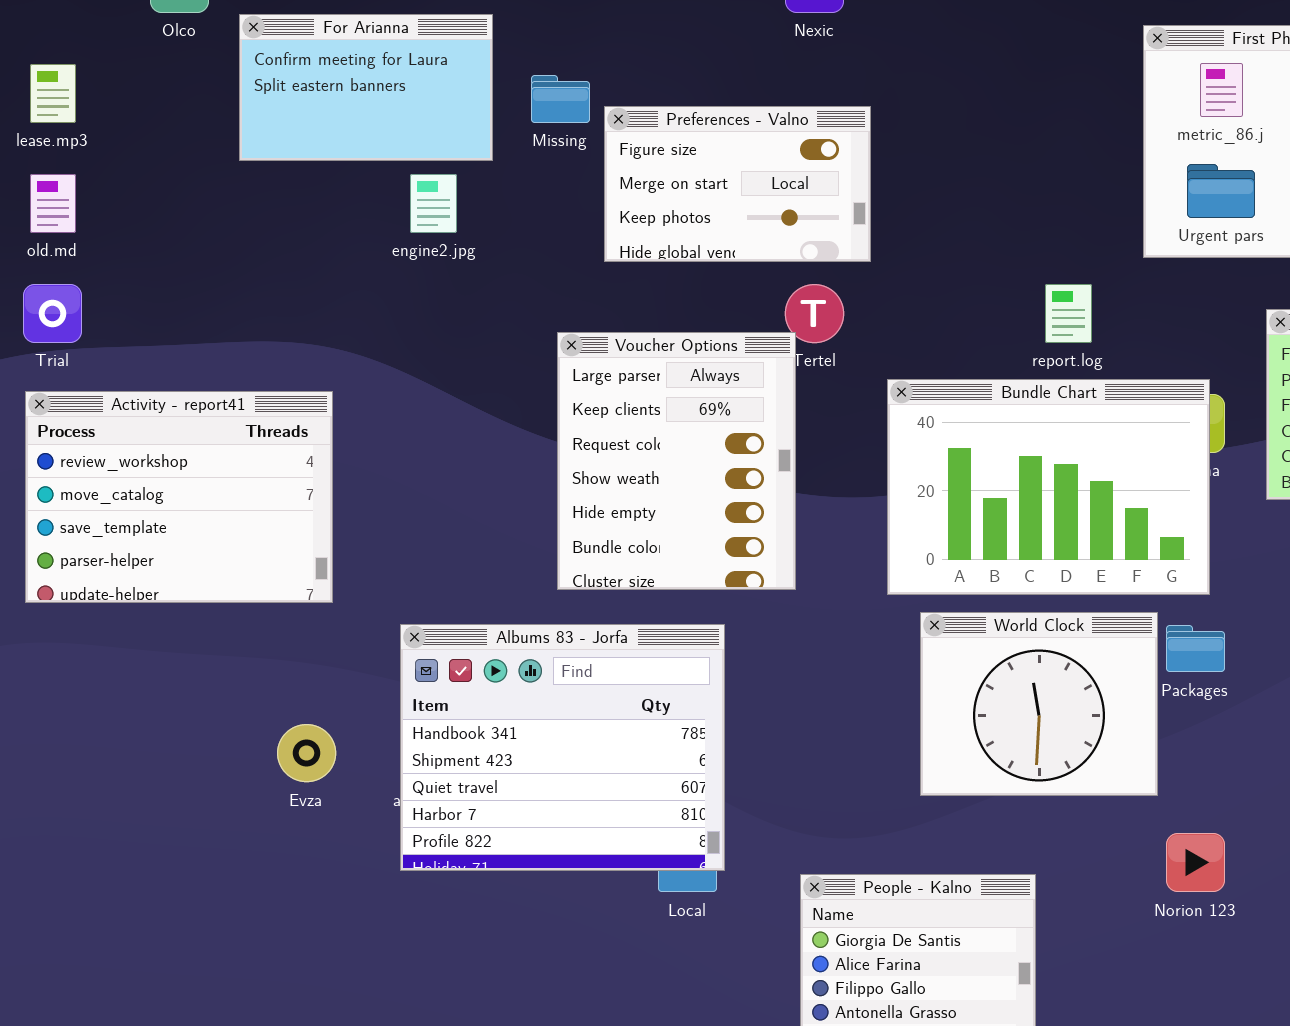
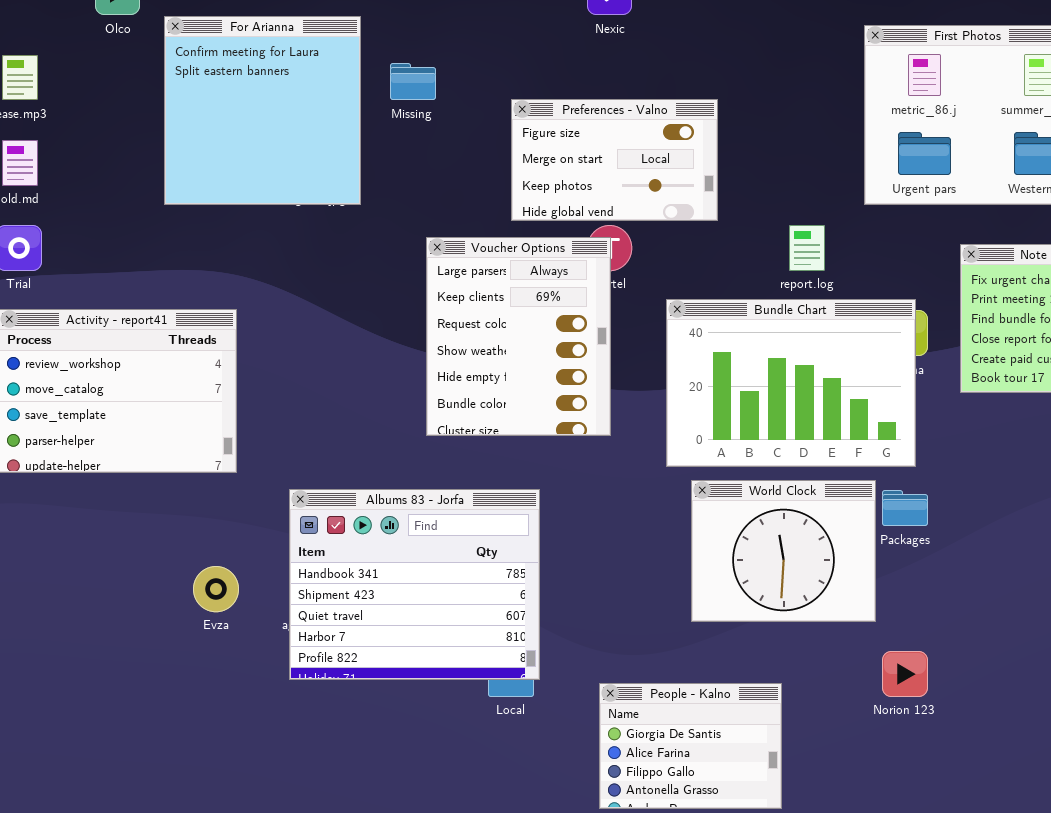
For Arianna: [239,14,493,161] -> [164,16,361,205], resized
Preferences - Valno: [604,106,871,262] -> [511,99,718,221], moved
Voucher Options: [557,332,796,590] -> [426,237,611,436], moved

